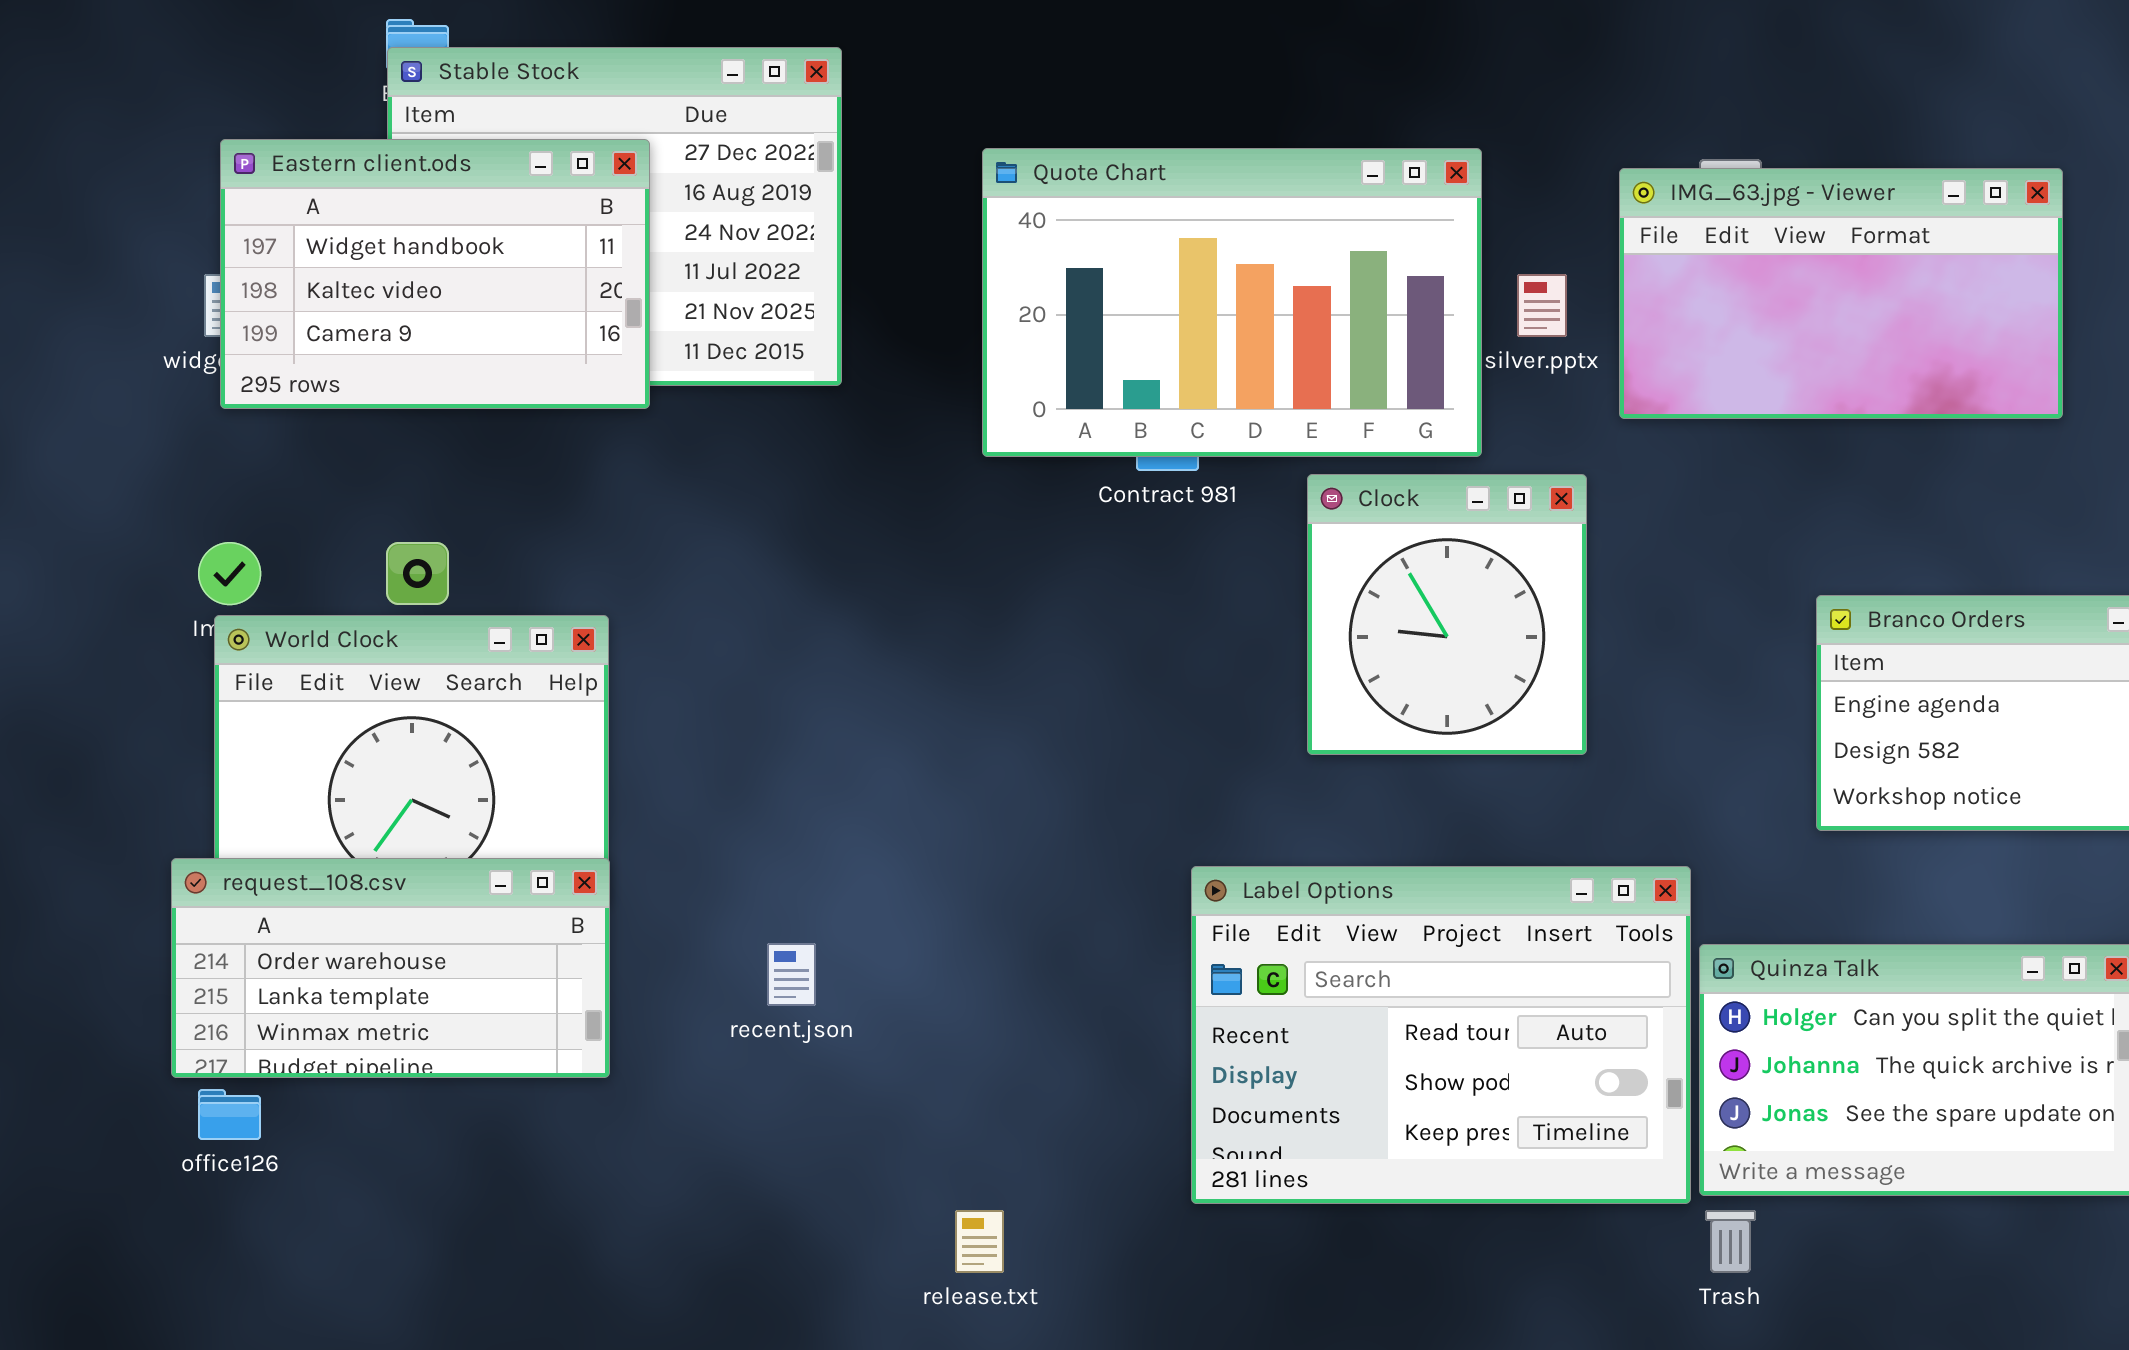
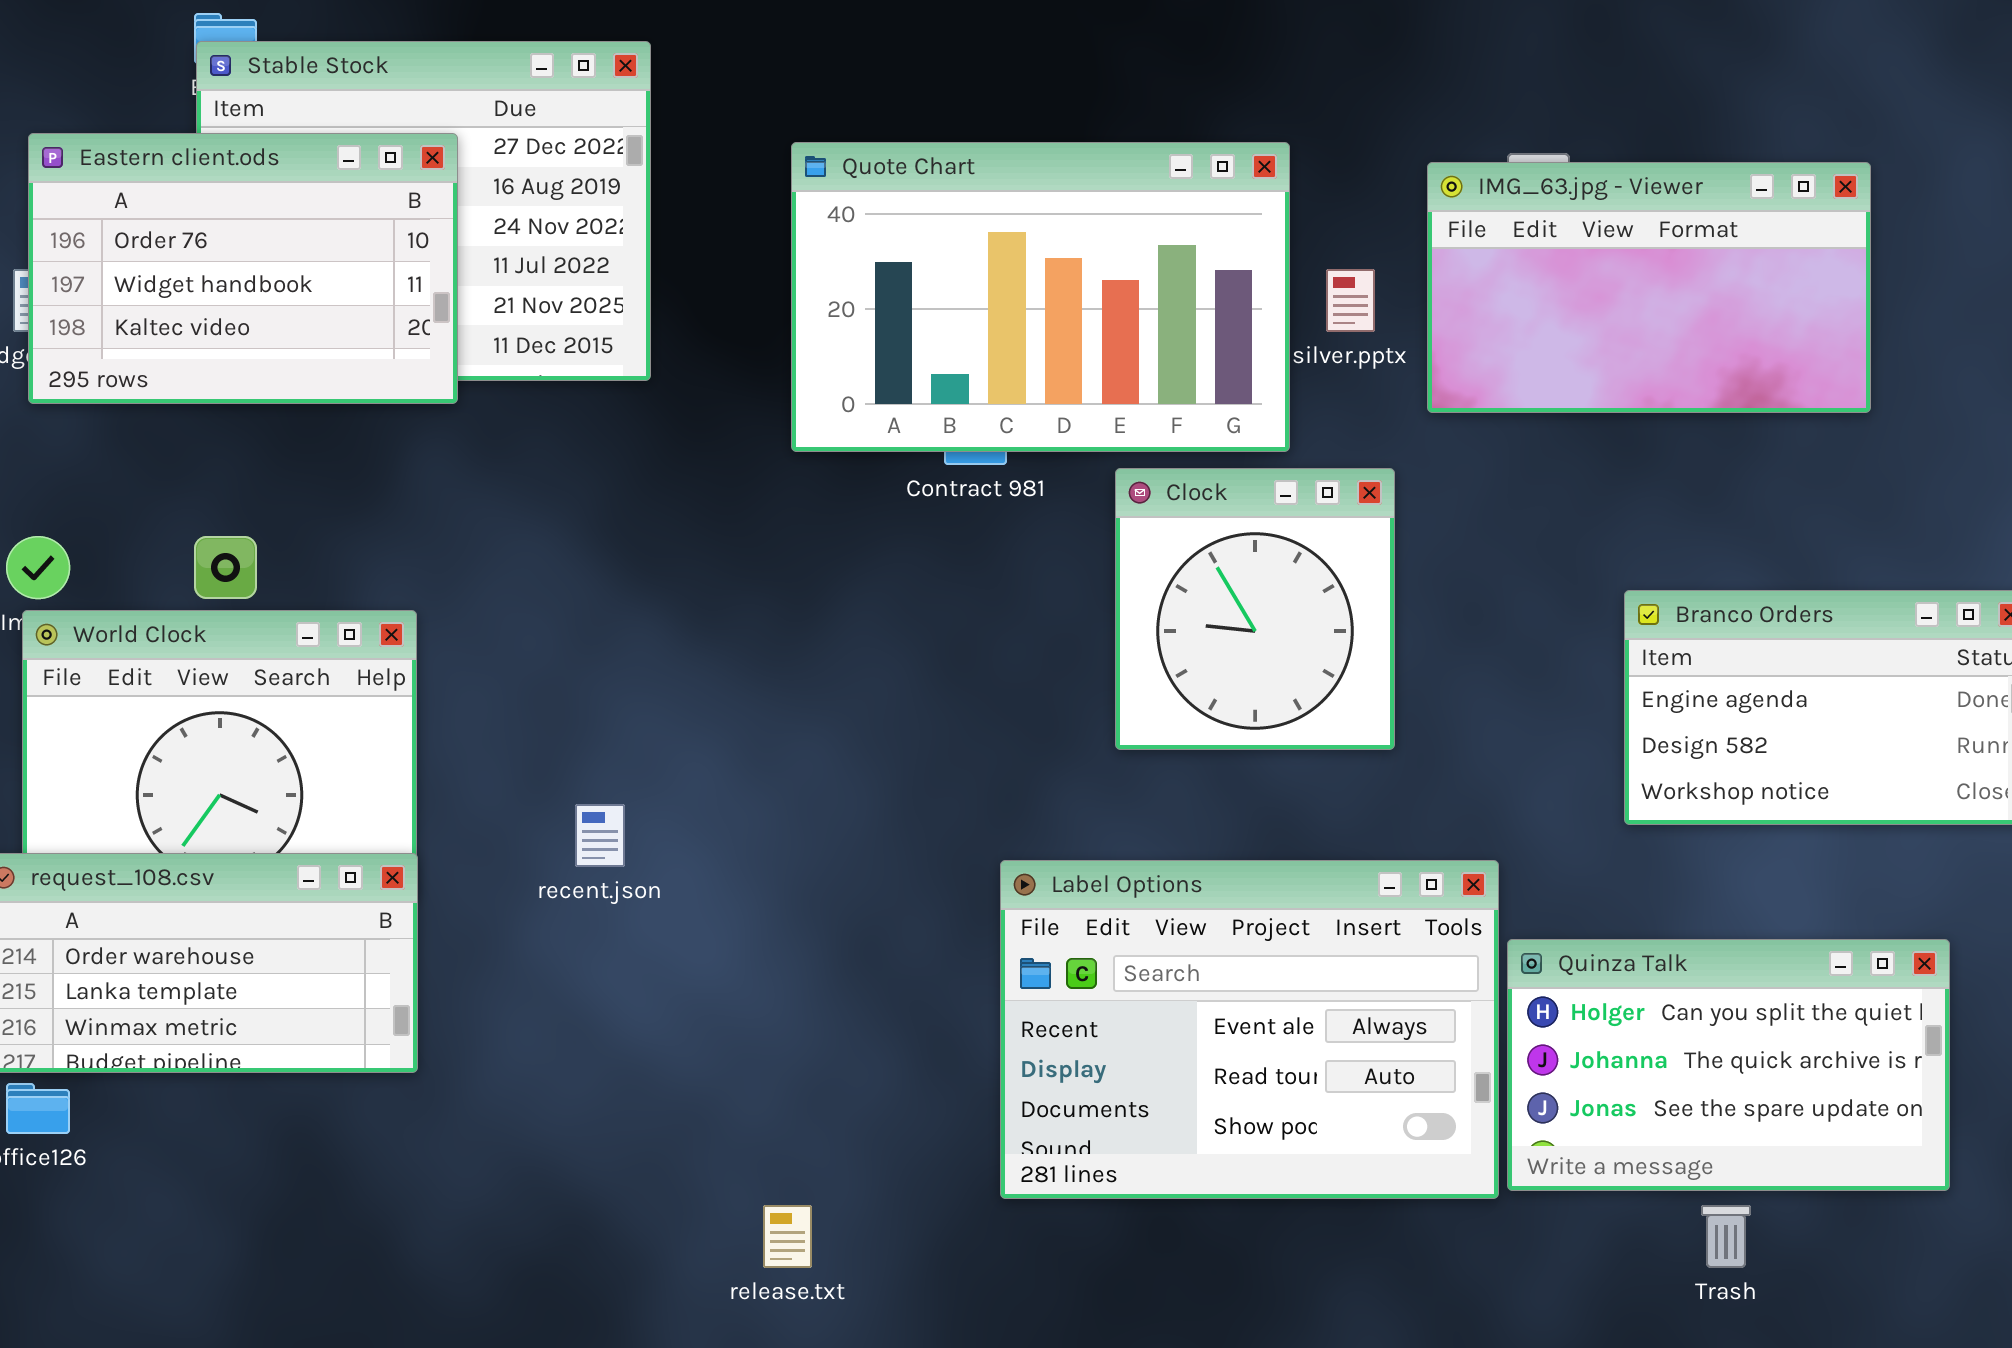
Eastern client.ods: [220,139,650,409] -> [28,133,458,404], scrolled up 1 row
Label Options: [1191,866,1691,1204] -> [1000,860,1499,1199], scrolled up 1 row
recent.json: [767,943,816,1006] -> [575,804,625,867], moved
Trash: [1705,1210,1756,1273] -> [1701,1205,1751,1268], moved

